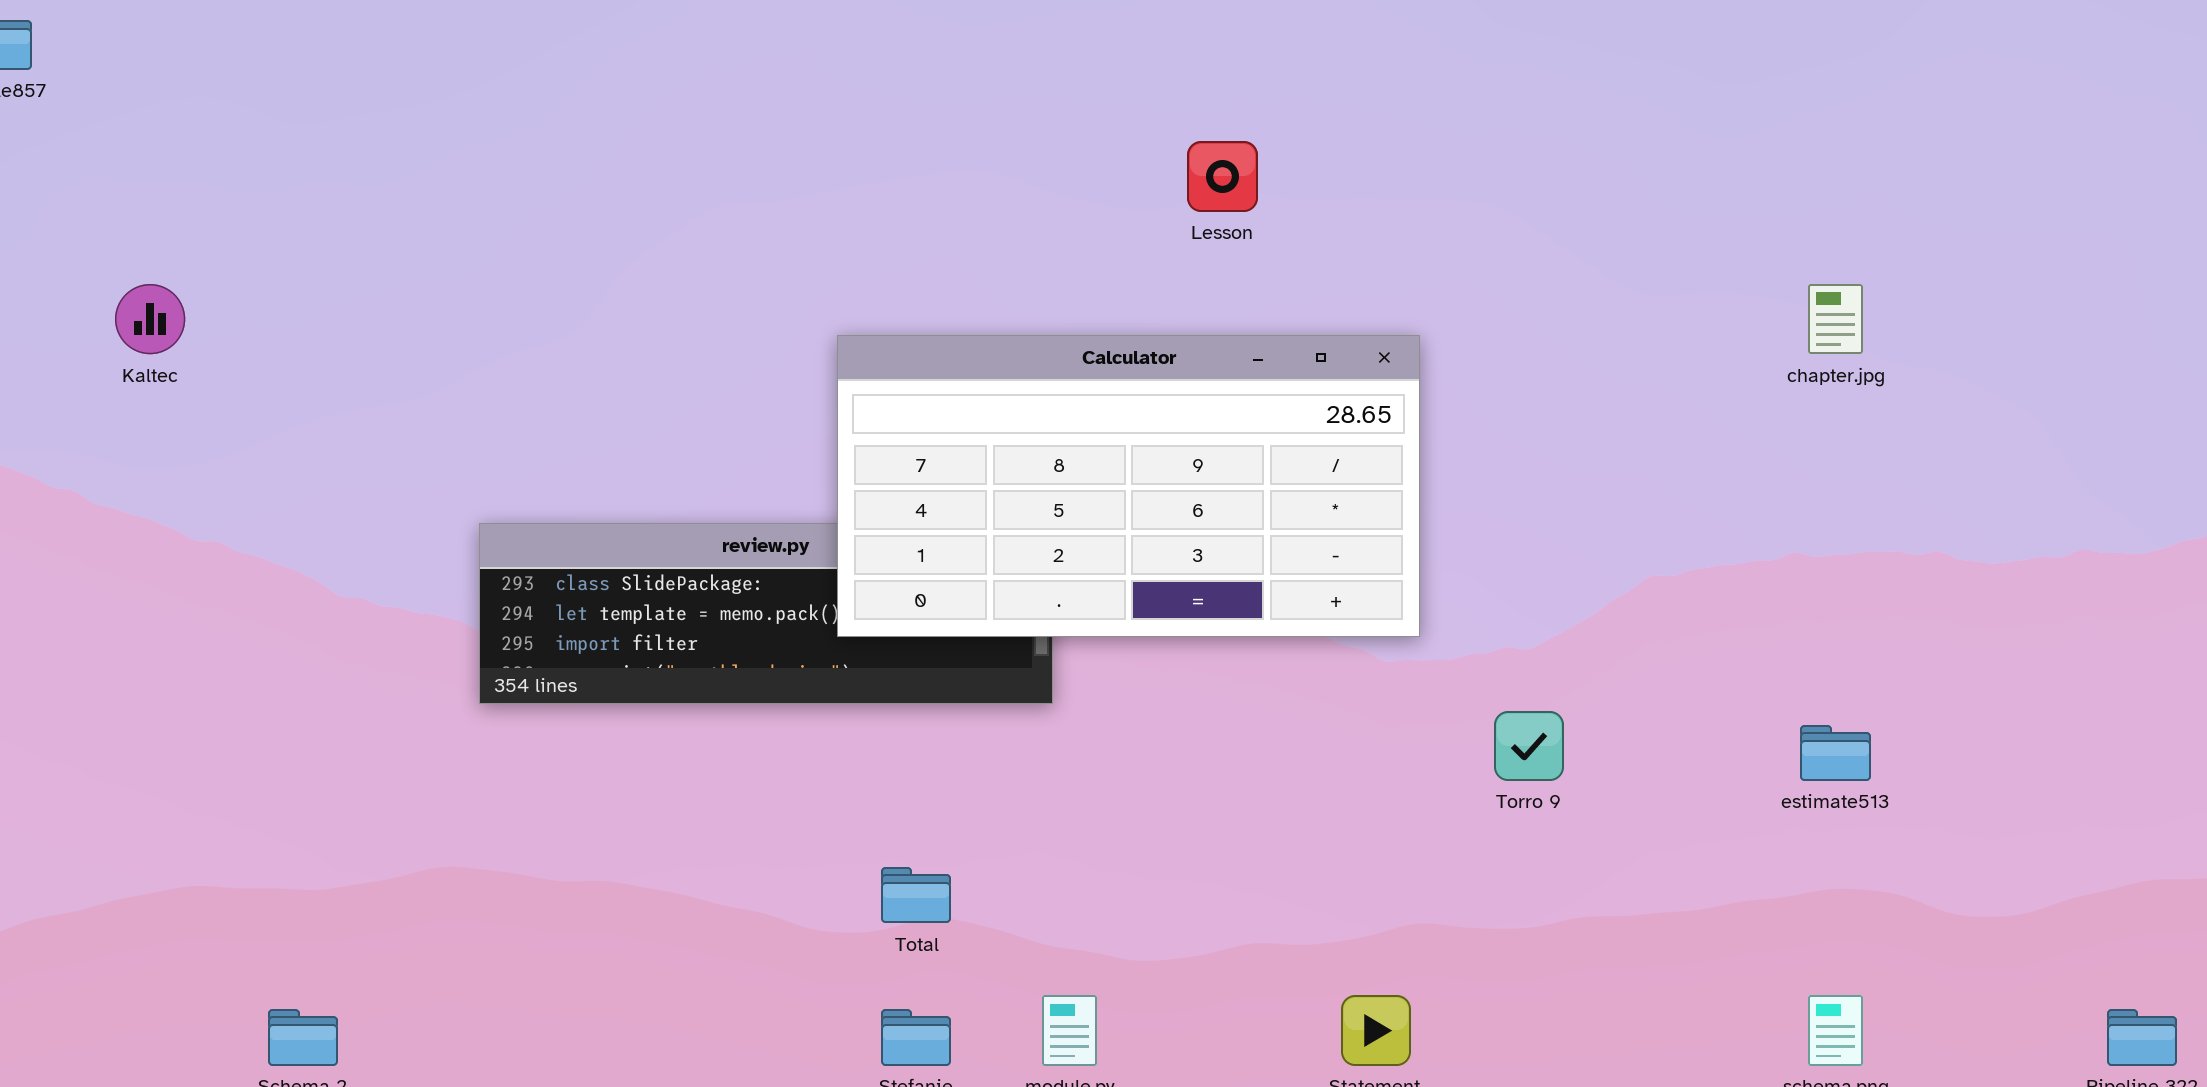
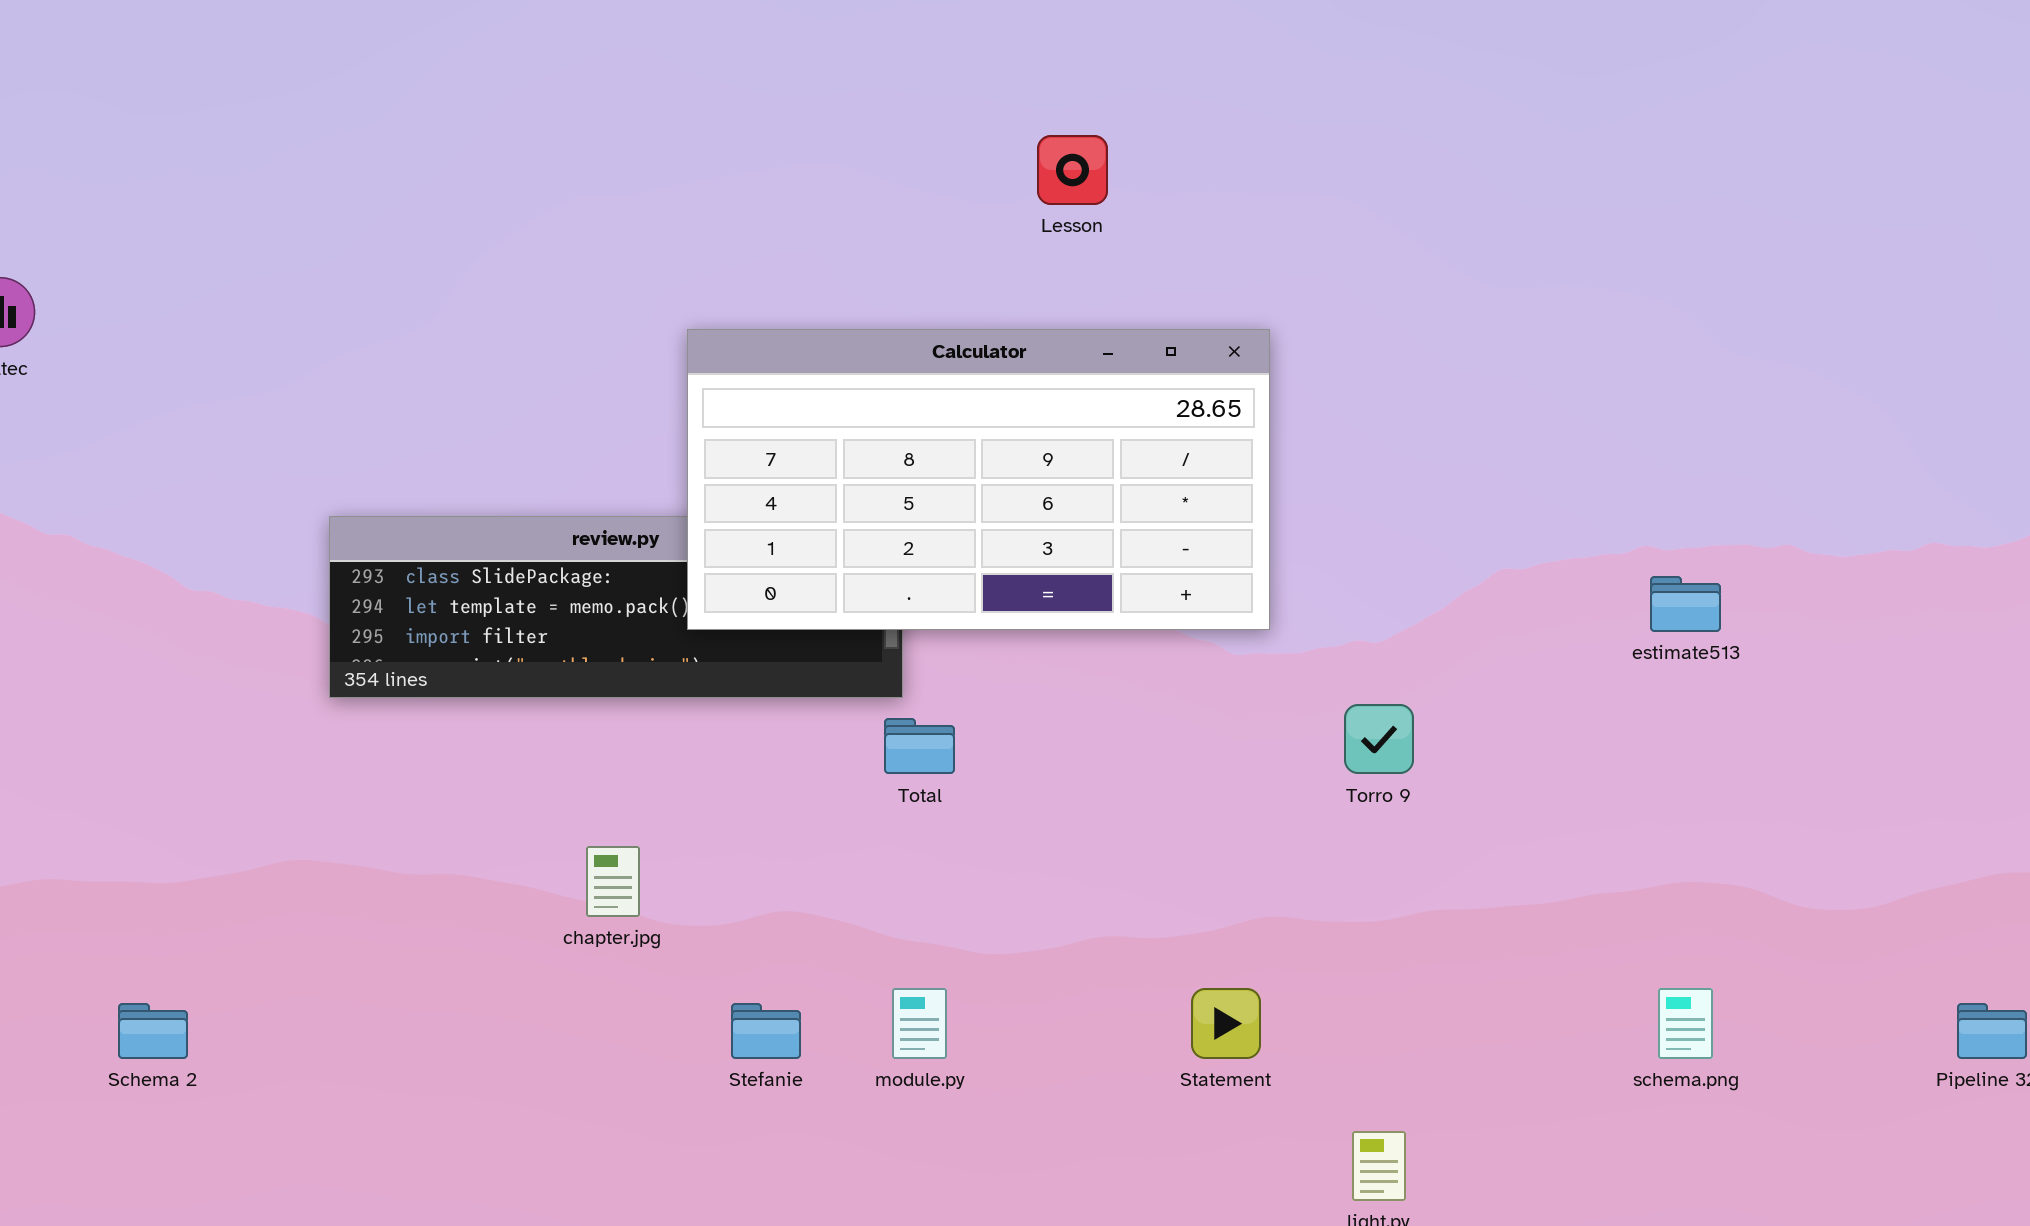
chapter.jpg: [1808,284,1863,354] -> [586,846,640,917], moved
estimate513: [1800,725,1871,781] -> [1650,576,1721,632], moved
Total: [881,867,951,923] -> [884,718,955,774], moved

